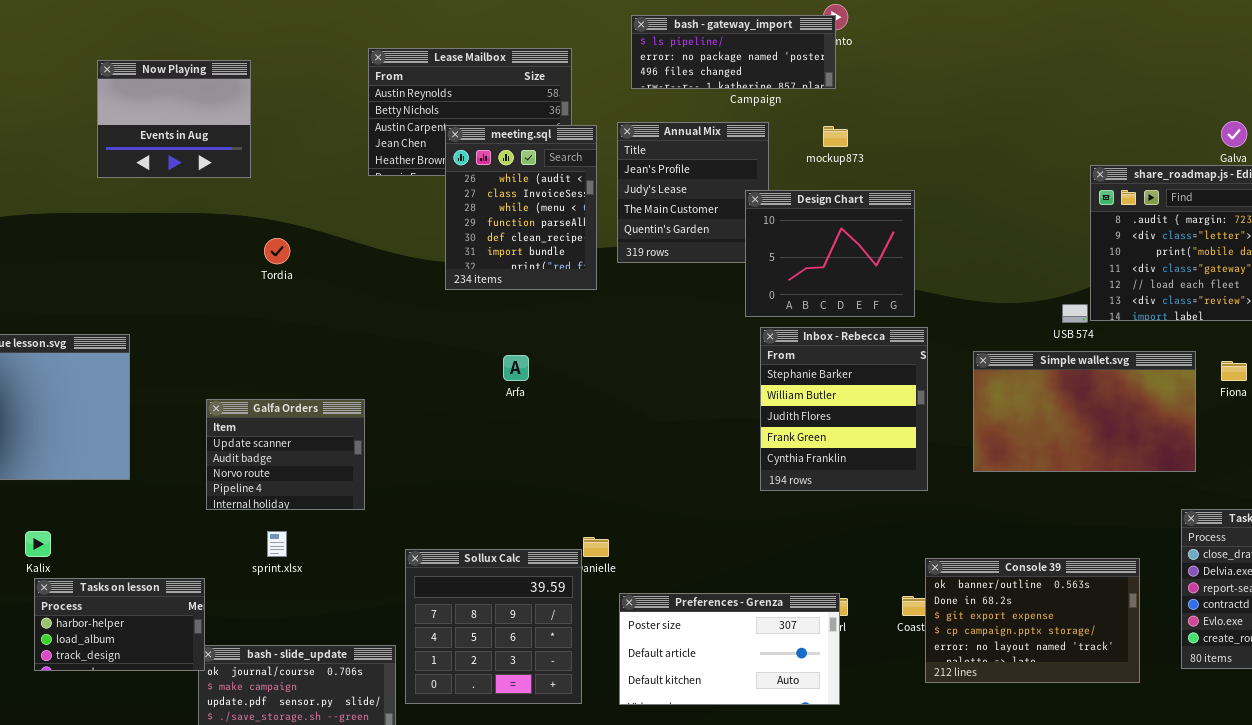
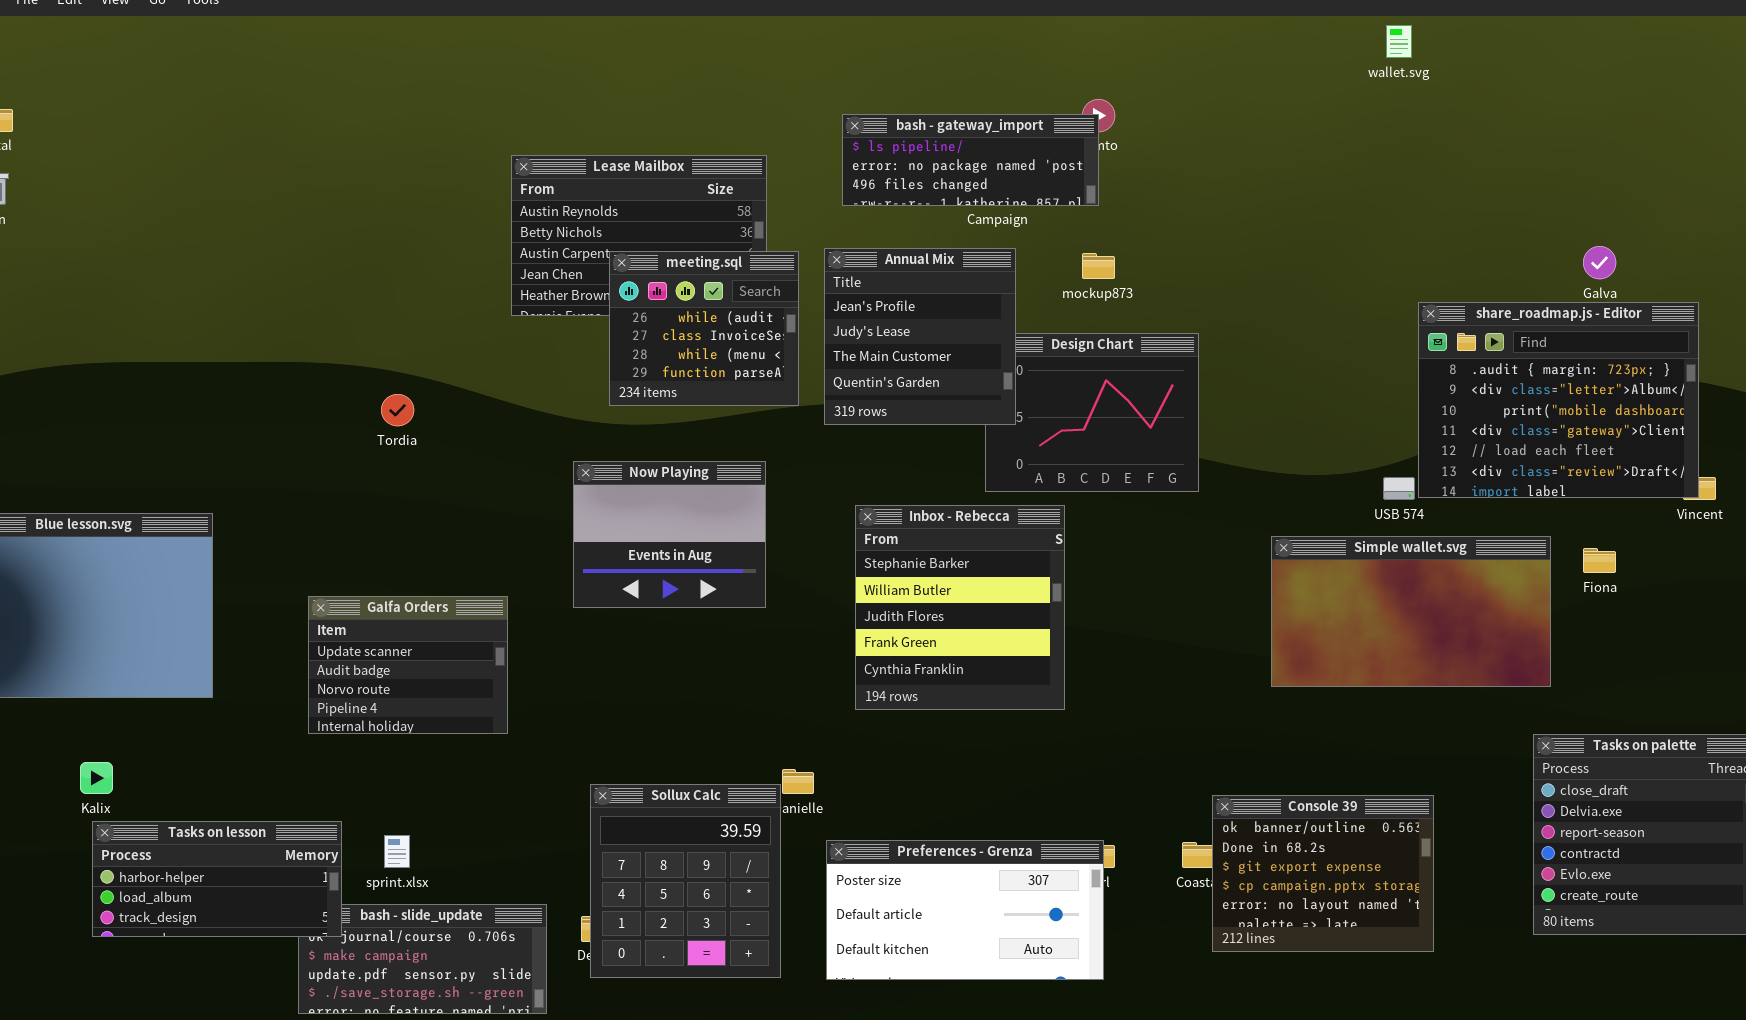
Now Playing: [97,60,251,178] -> [573,461,766,608], moved
Annual Mix: [617,122,769,263] -> [824,248,1016,425], raised
meeting.sql: [445,125,597,290] -> [609,251,799,406], resized
Inbox - Rebecca: [760,327,928,491] -> [855,505,1065,710], moved
sprint.xlsx: [267,531,287,557] -> [384,835,410,868], moved
Sollux Calc: [405,549,582,704] -> [590,784,781,978], resized
Console 39: [925,558,1140,683] -> [1212,795,1434,952], resized
Tasks on lesson: [34,578,205,671] -> [92,821,342,937], resized

